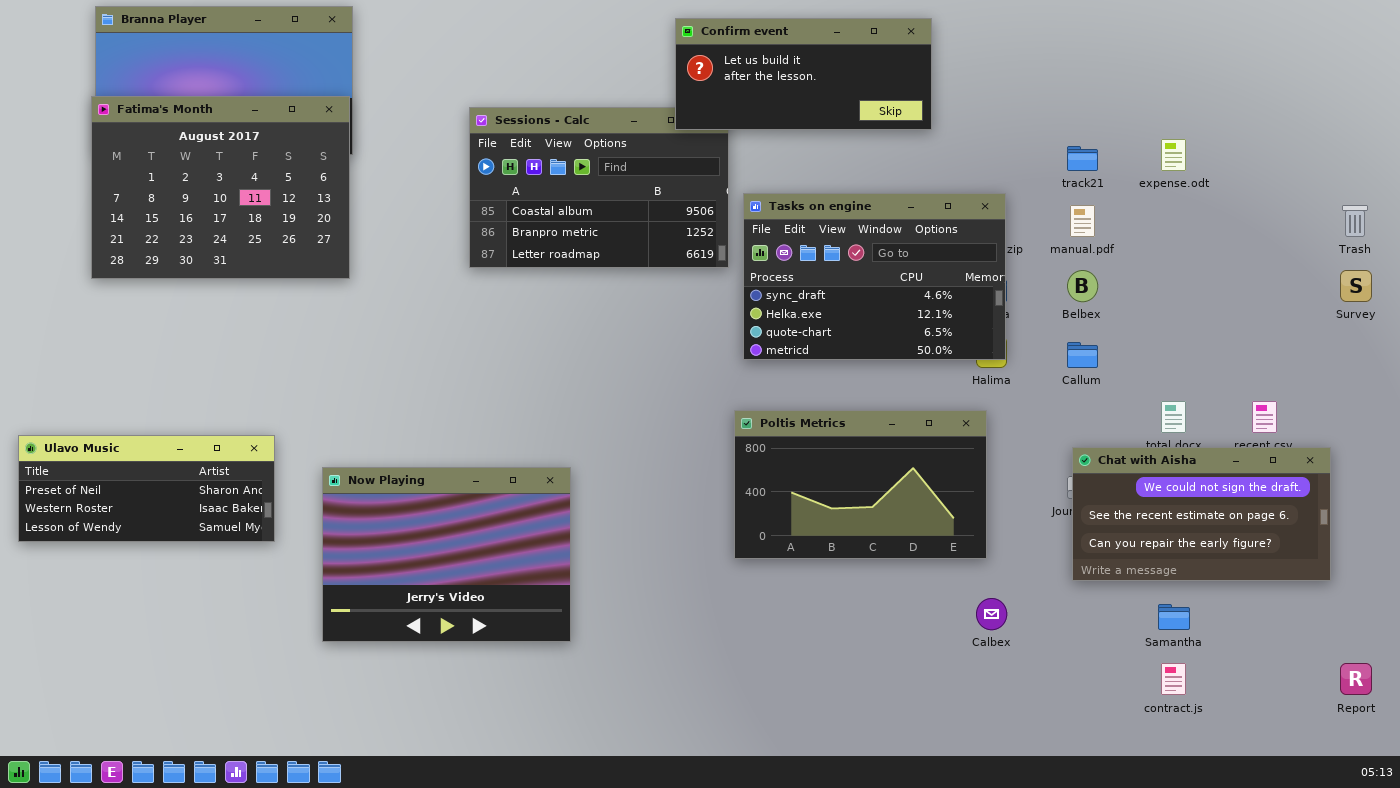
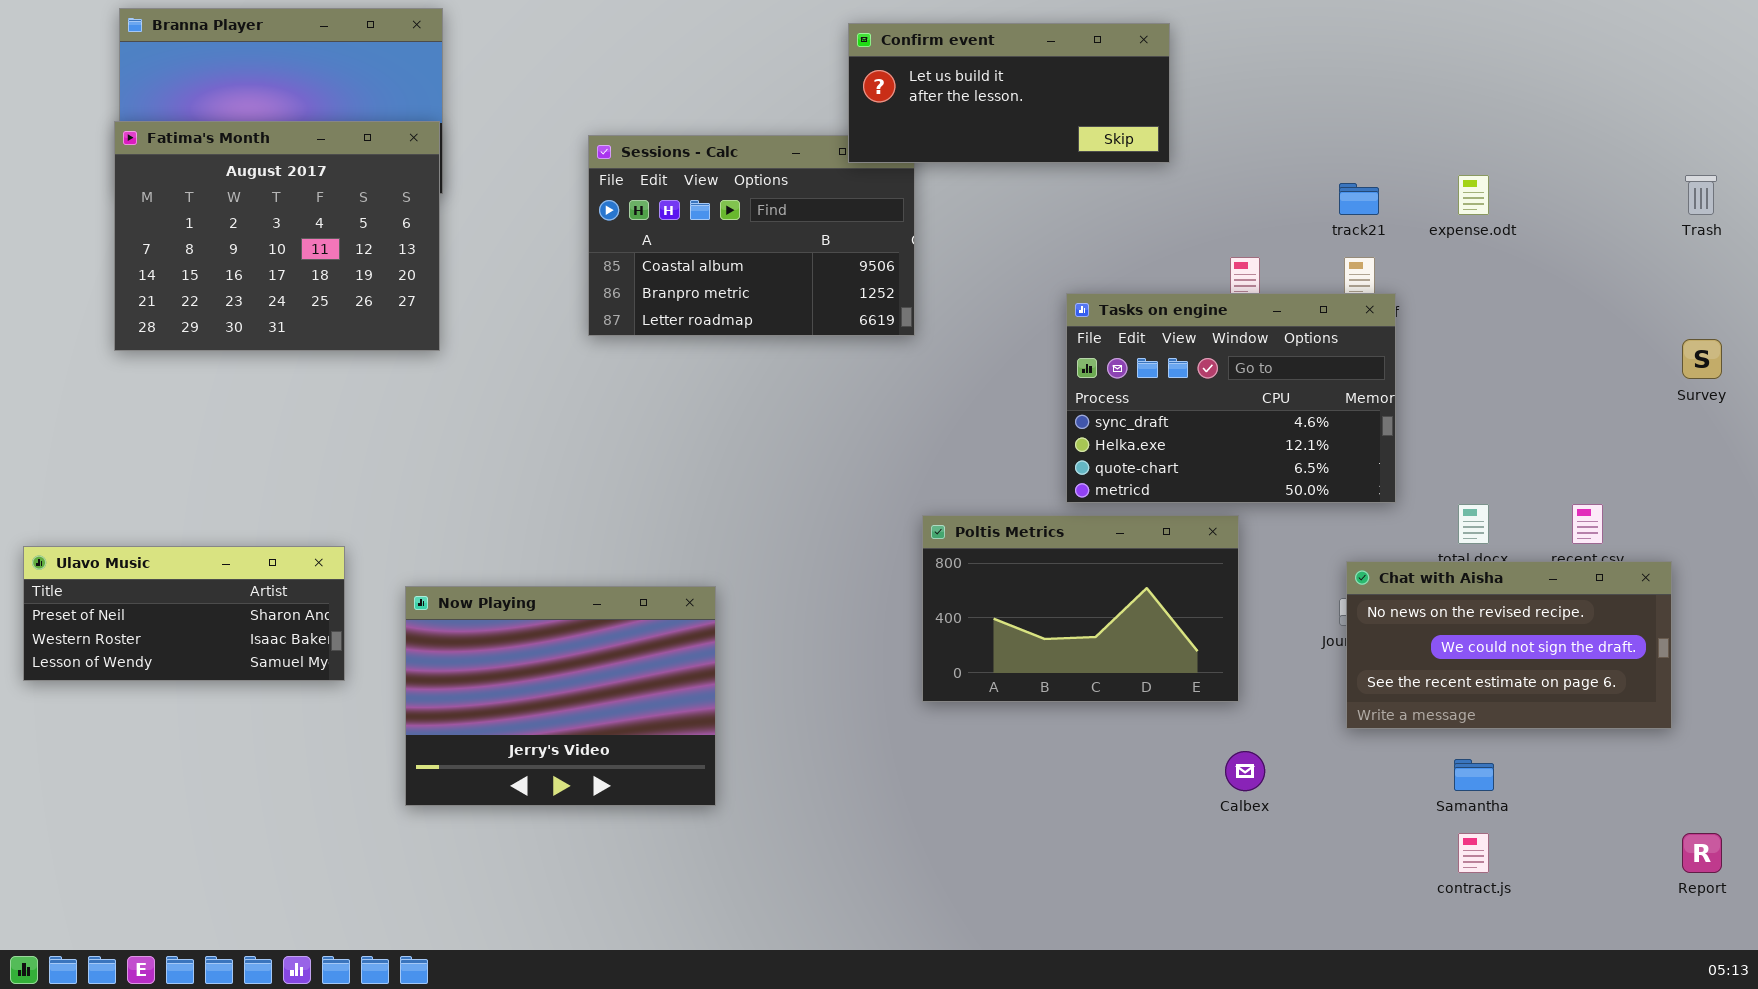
Tasks on engine: [743,193,1006,360] -> [1066,293,1396,503], moved
Trash: [1342,205,1368,237] -> [1685,175,1717,215], moved
Chat with Aisha: [1072,447,1331,581] -> [1346,561,1672,729], scrolled up 1 row

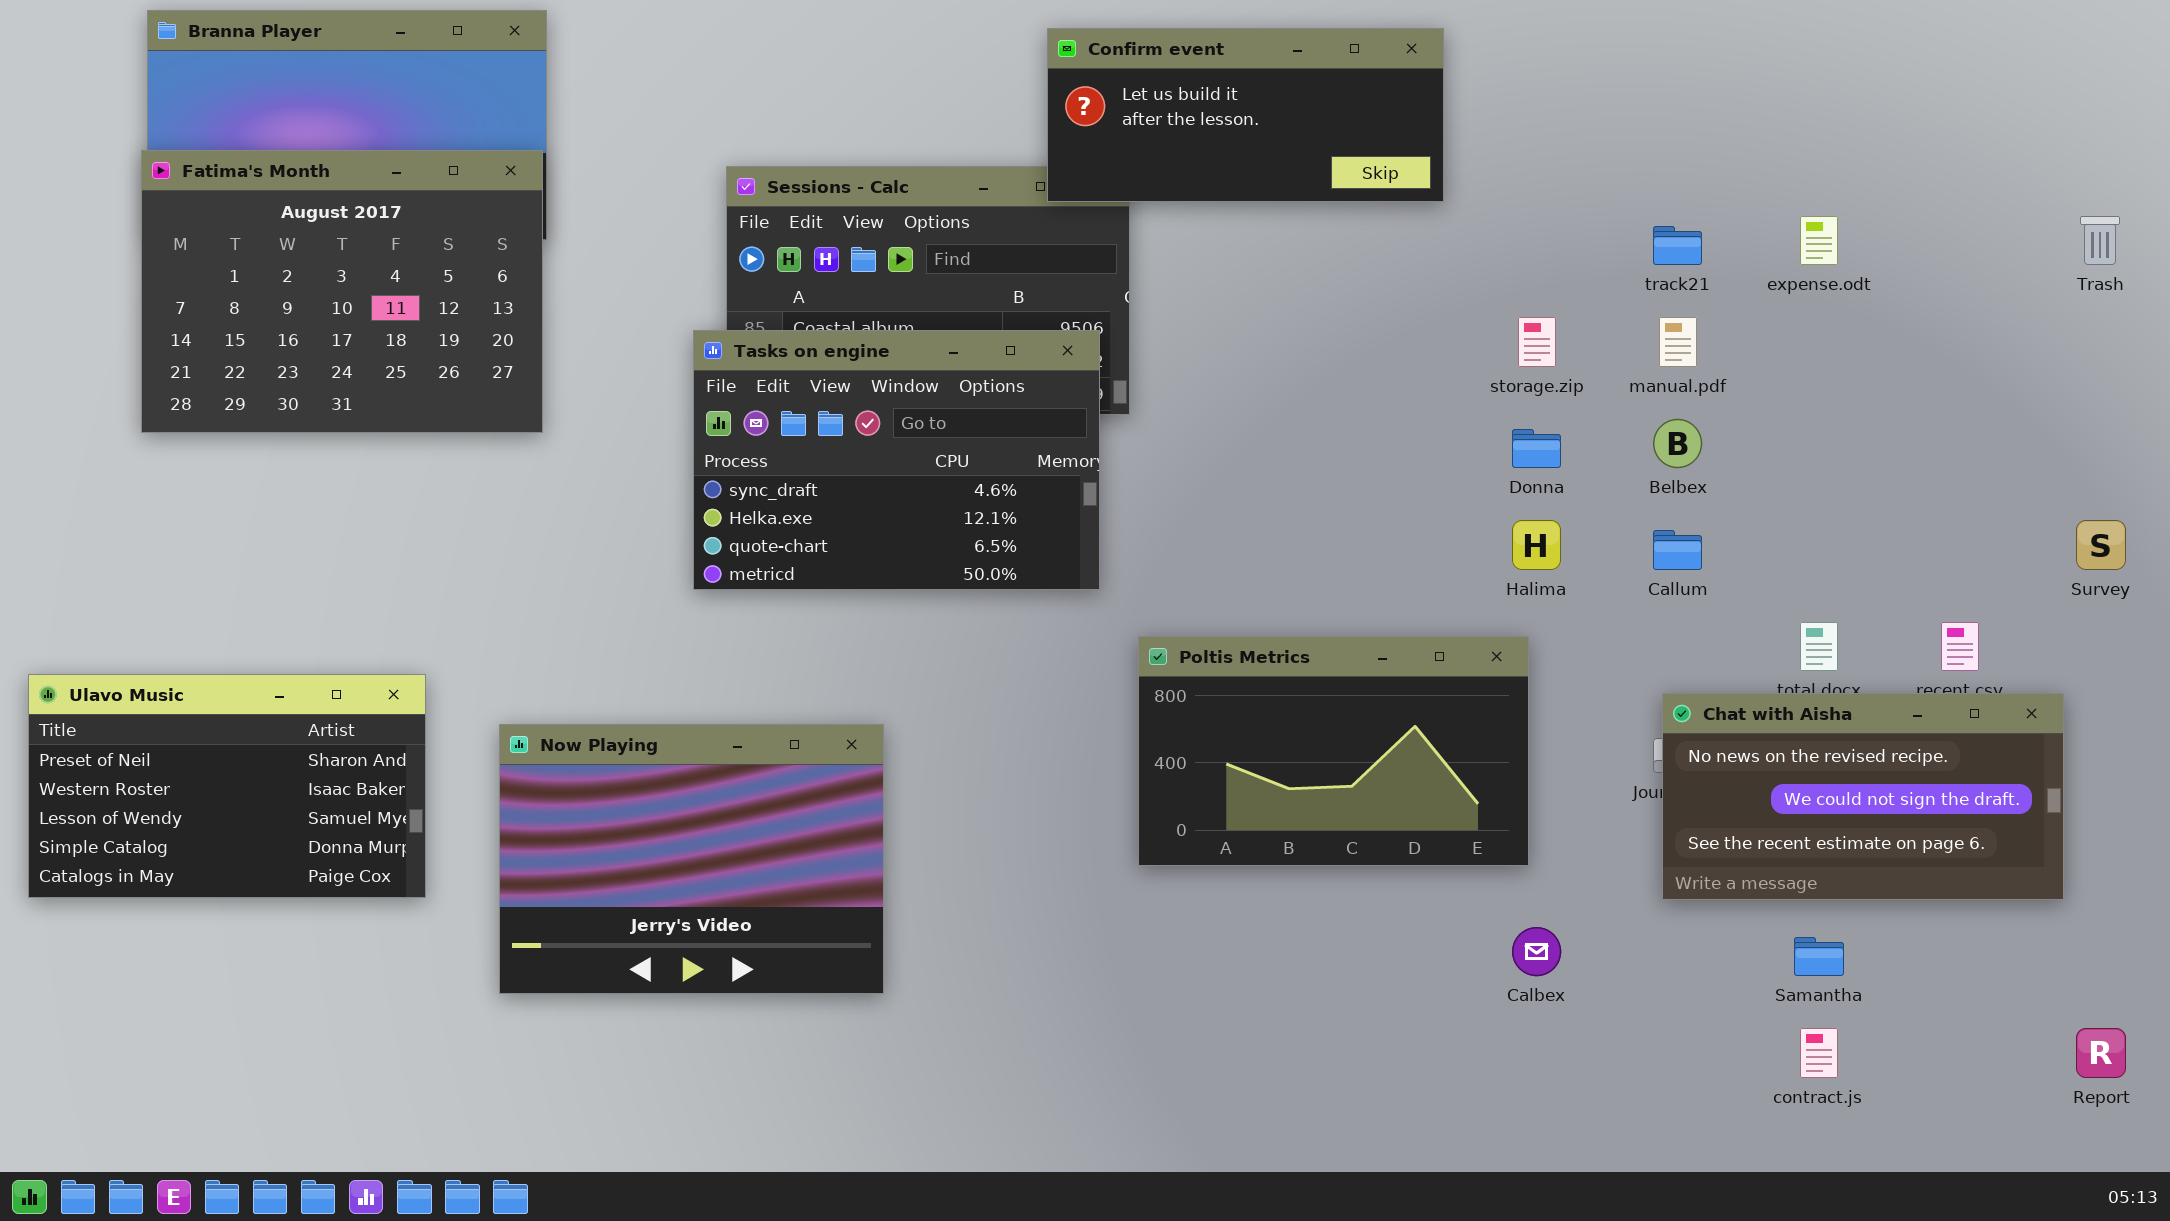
Tasks on engine: [1066,293,1396,503] -> [693,330,1100,590], moved
Survey: [1682,339,1722,379] -> [2076,520,2126,570], moved
Ulavo Music: [23,546,345,681] -> [28,674,426,898], resized

